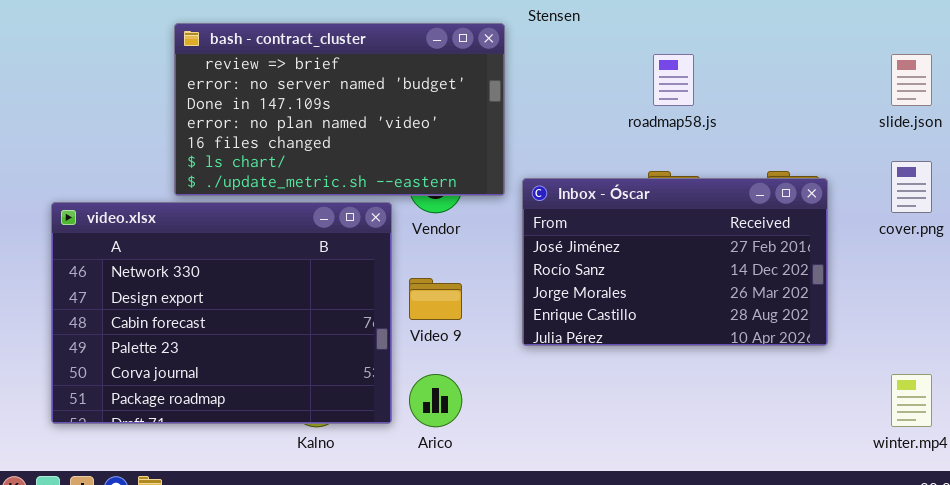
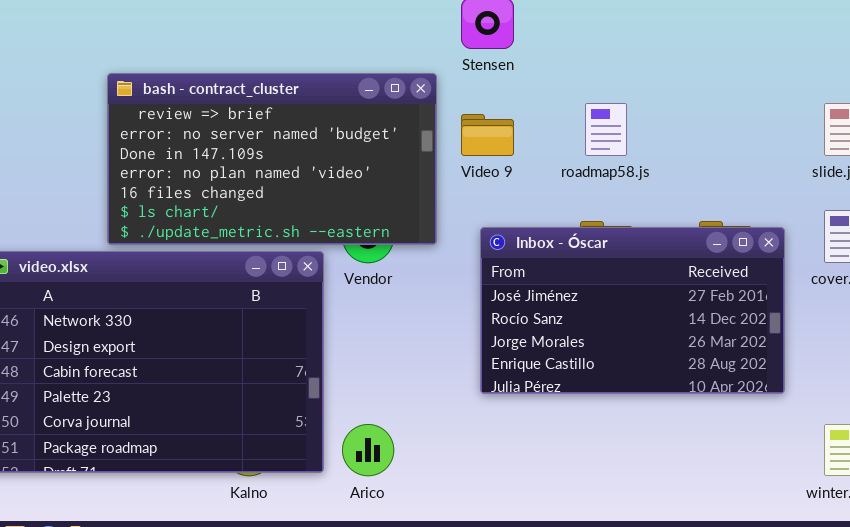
Inbox - Óscar: [522,178,828,346] -> [480,227,785,394], moved
Video 9: [409,278,462,320] -> [461,114,514,156], moved

